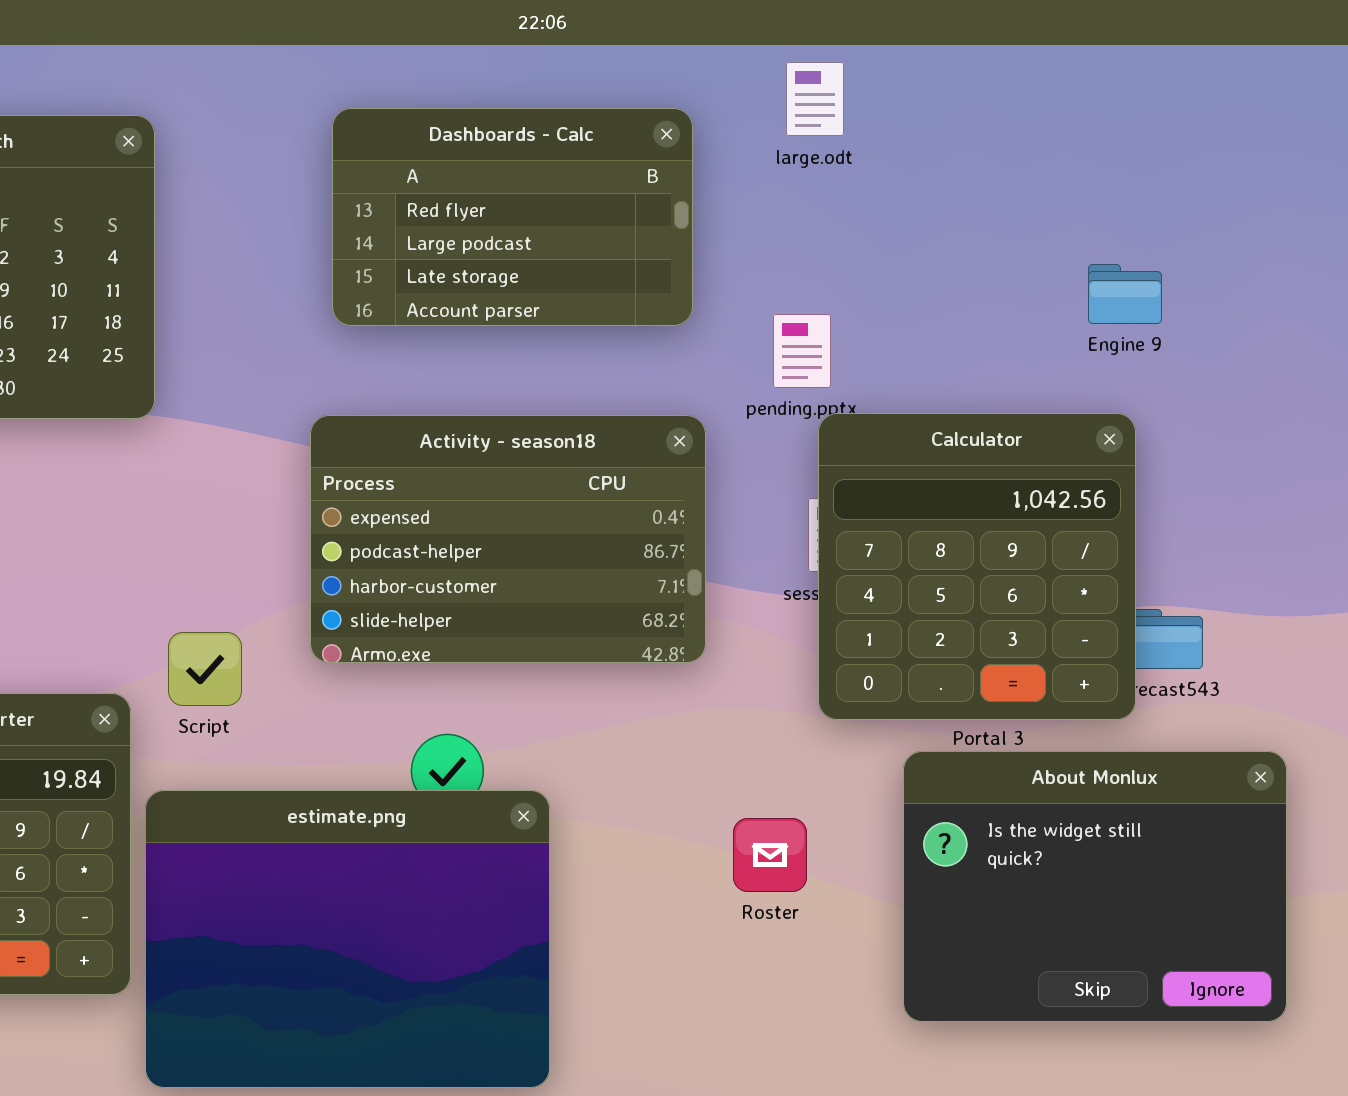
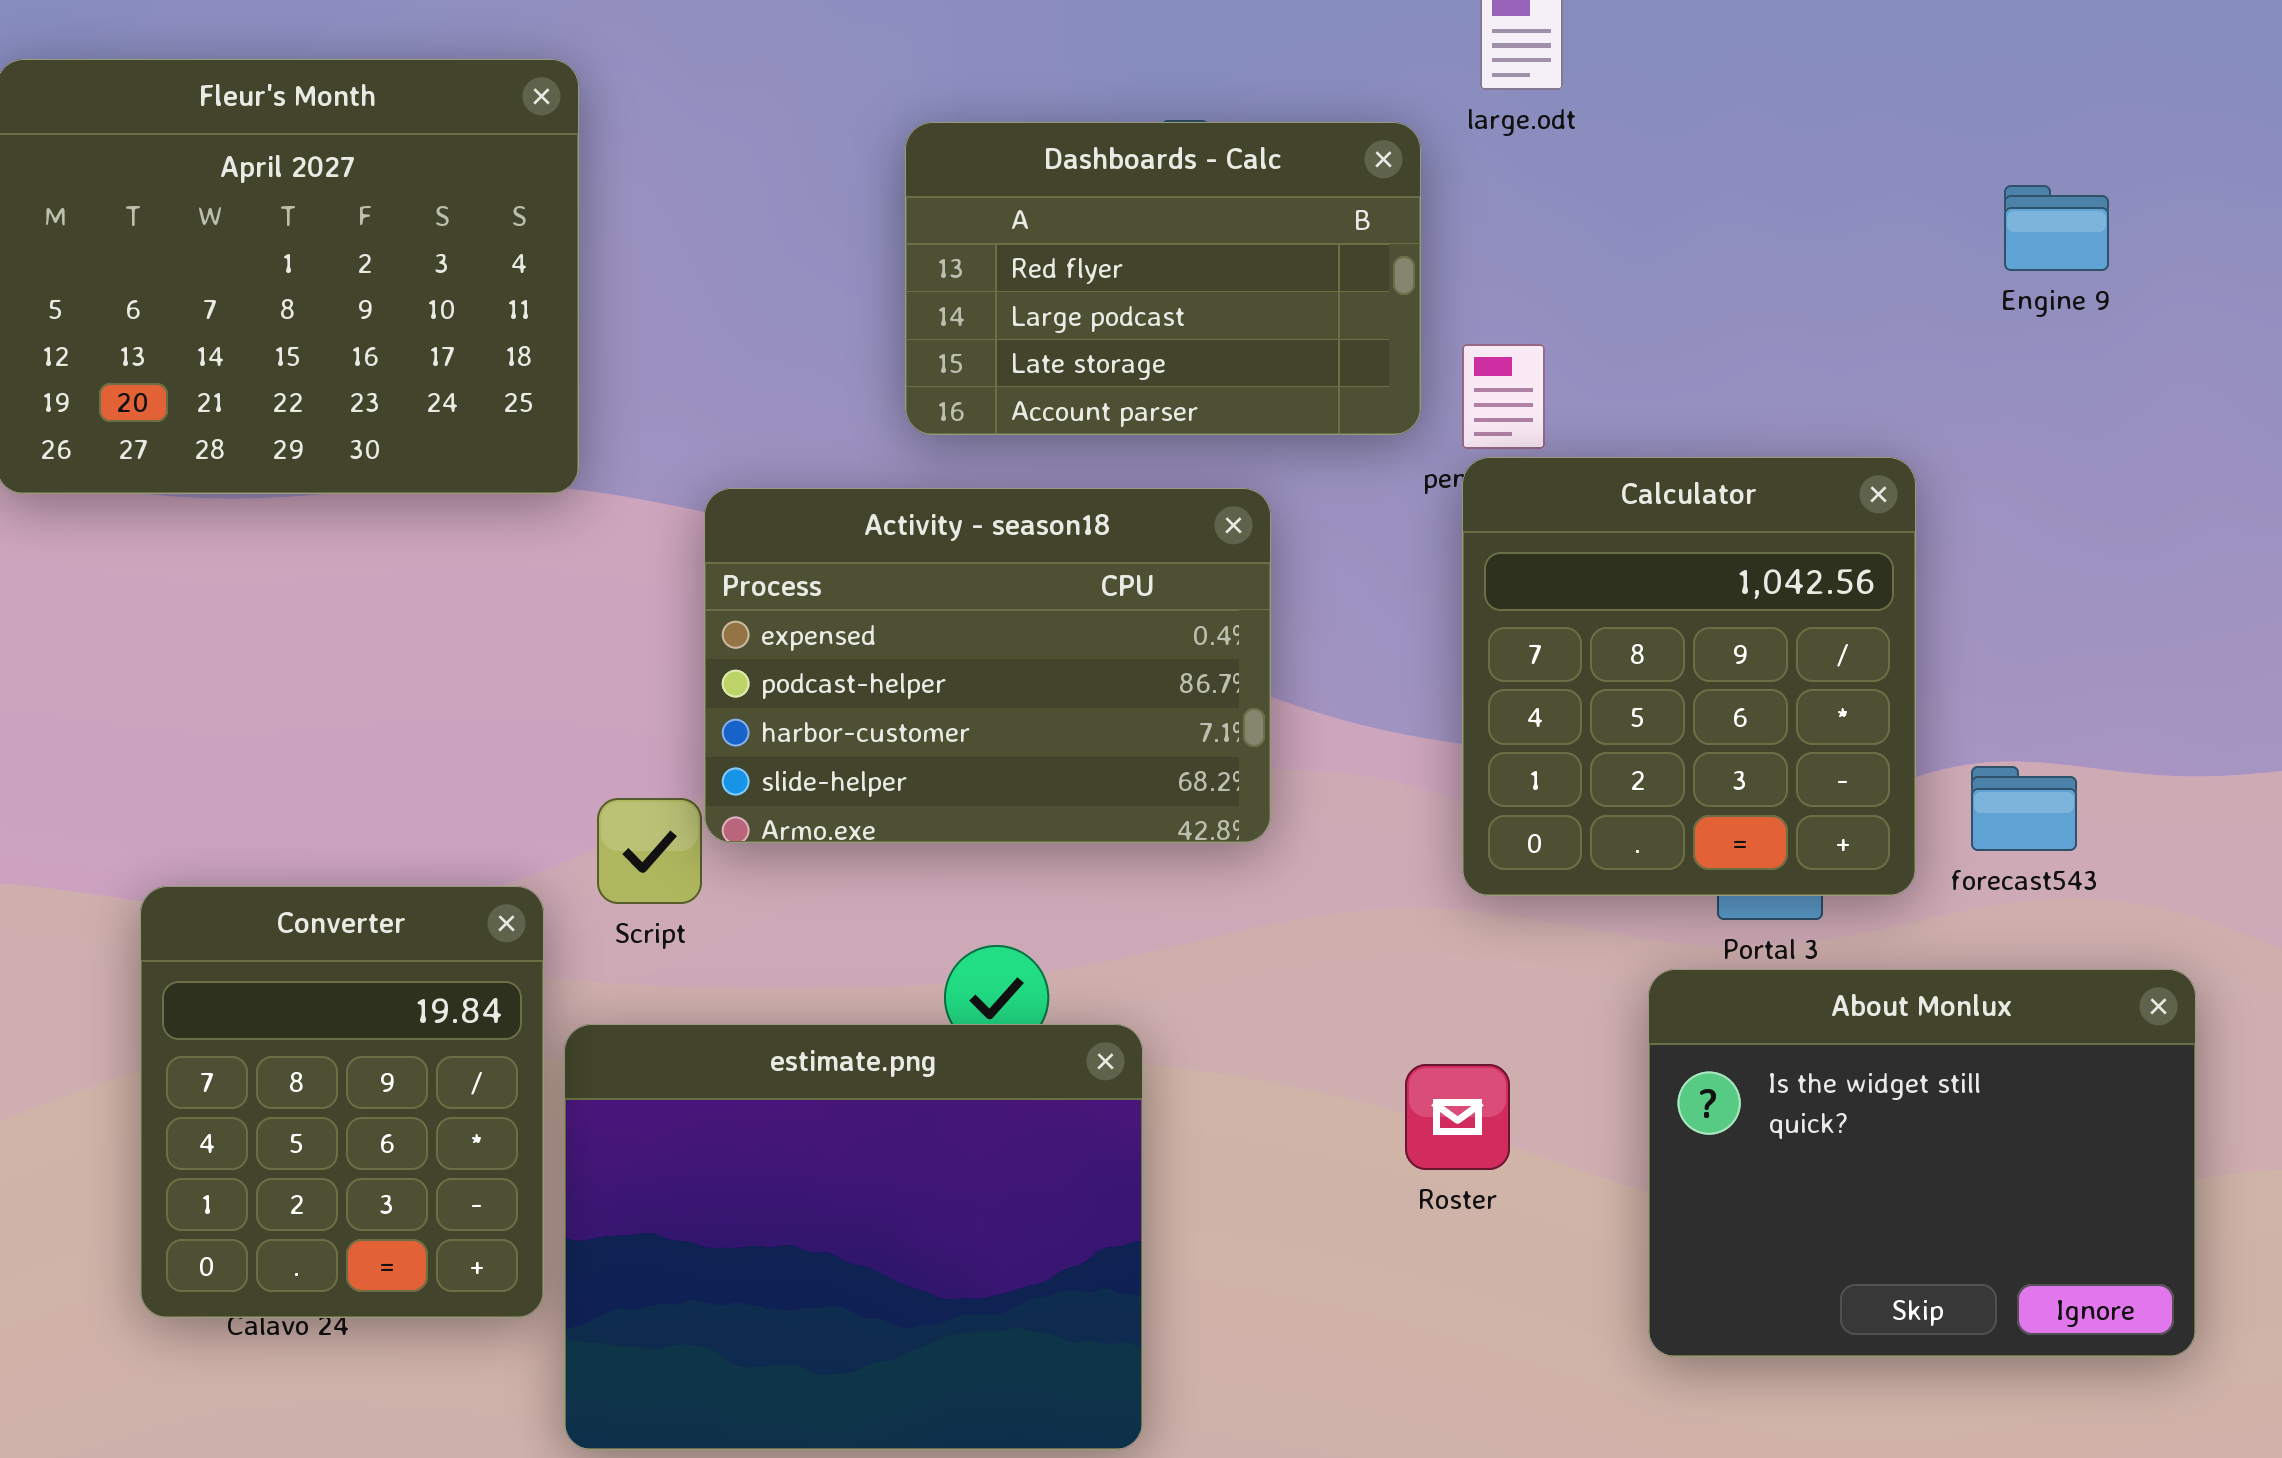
Dashboards - Calc: [332,108,693,326] -> [905,122,1421,435], moved
Engine 9: [1088,264,1162,324] -> [2004,185,2109,271], moved
Calculator: [818,413,1136,720] -> [1462,457,1916,896], moved
Activity - season18: [310,415,706,663] -> [704,488,1271,843], moved

